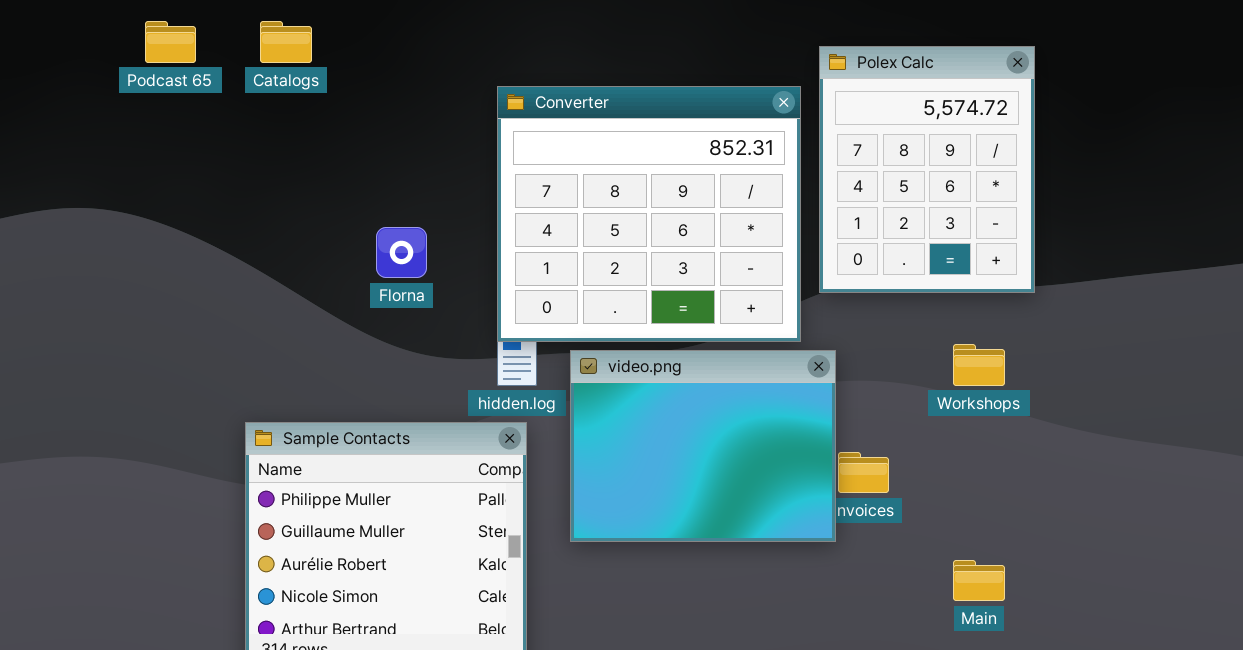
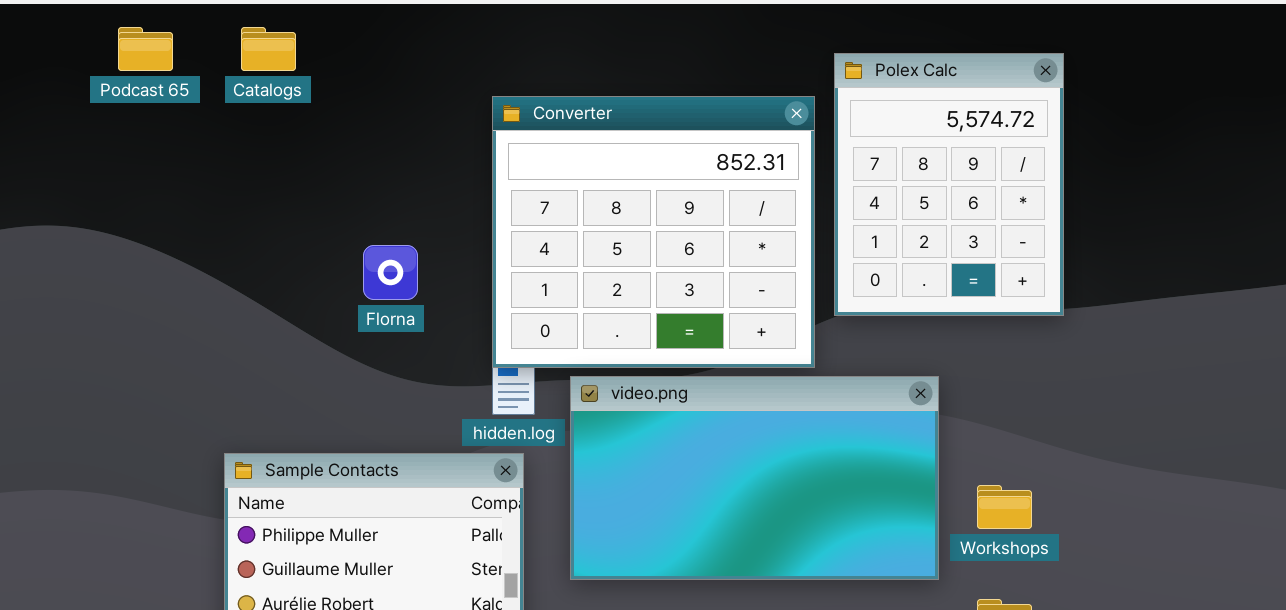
Workshops: [953,344,1005,386] -> [977,485,1032,529], moved
video.png: [570,350,836,542] -> [570,376,939,580], resized

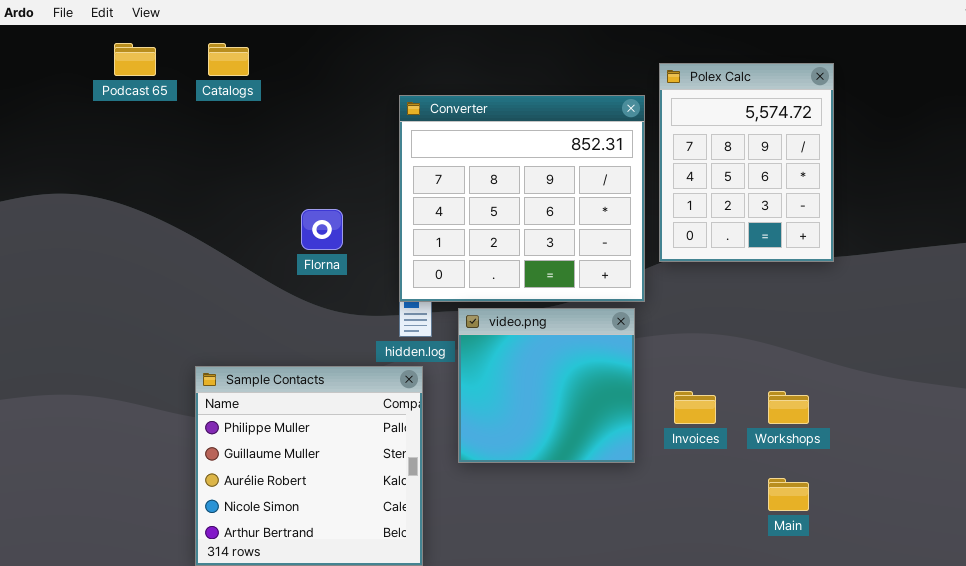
video.png: [570,376,939,580] -> [458,308,635,463], resized

